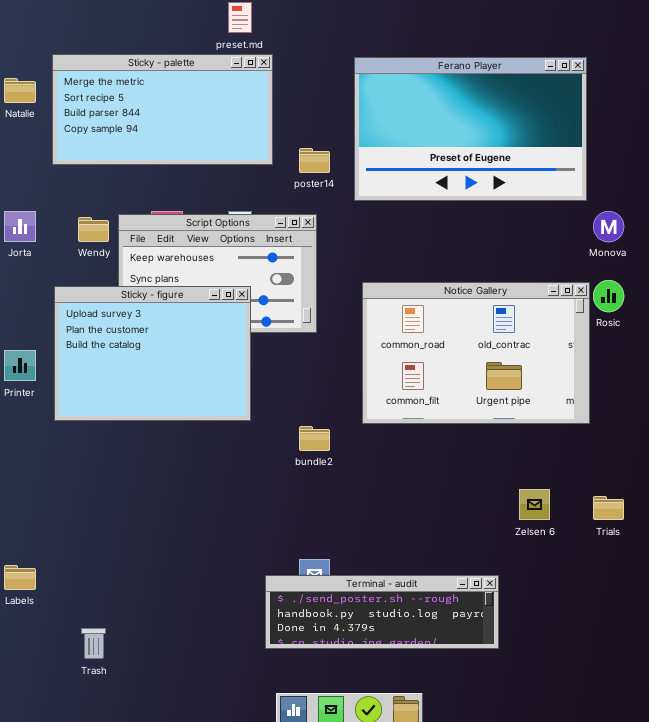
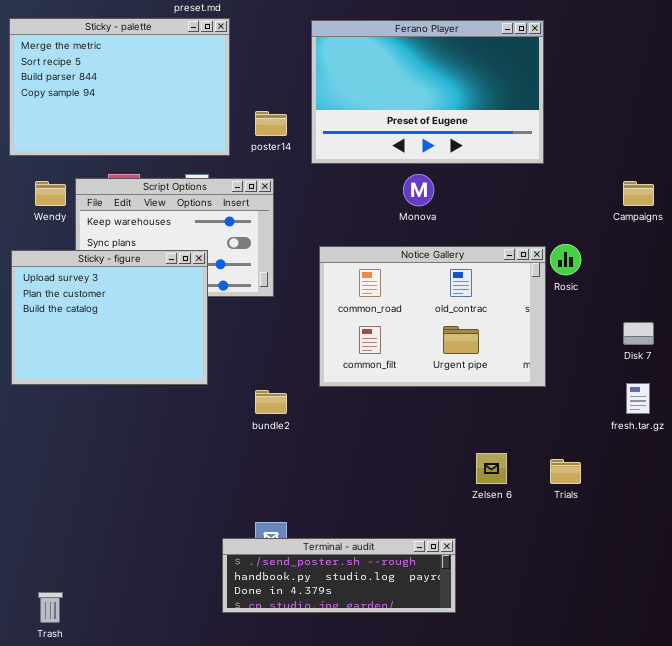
Sticky - palette: [52,54,273,165] -> [9,18,230,156], resized
Monova: [593,211,624,242] -> [403,174,434,206], moved

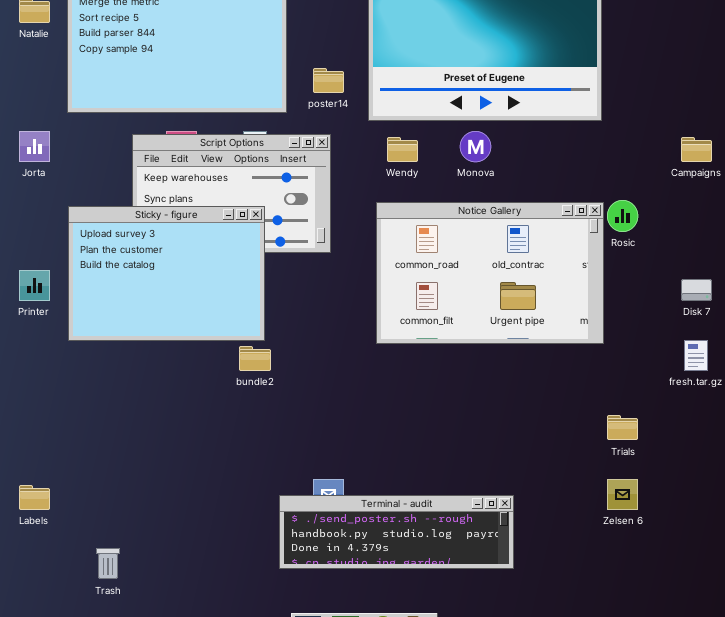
Wendy: [35,181,66,206] -> [387,137,418,162], moved
bundle2: [255,390,287,414] -> [239,346,271,371], moved
Zelsen 6: [476,453,507,484] -> [607,479,638,510], moved

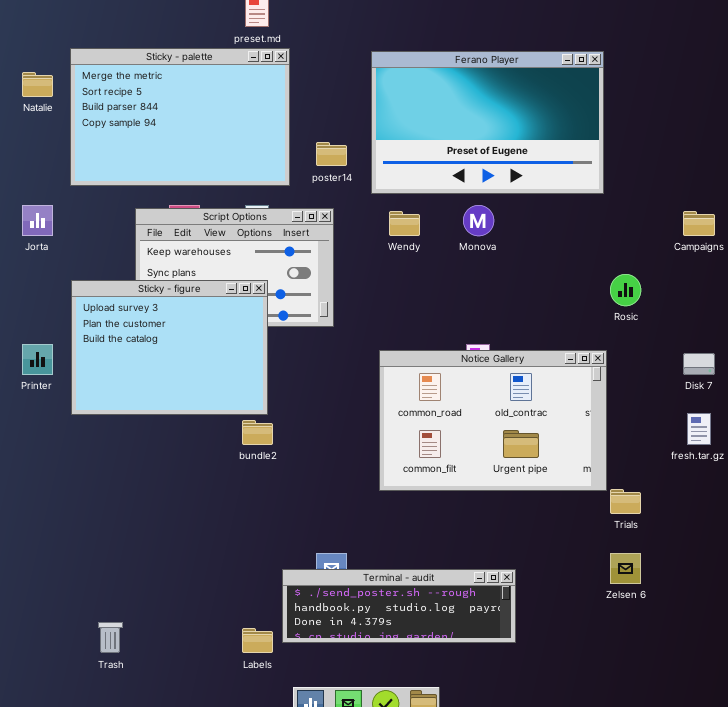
Notice Gallery: [376,202,604,344] -> [379,350,607,491], moved
Labels: [19,485,50,510] -> [242,628,273,653], moved

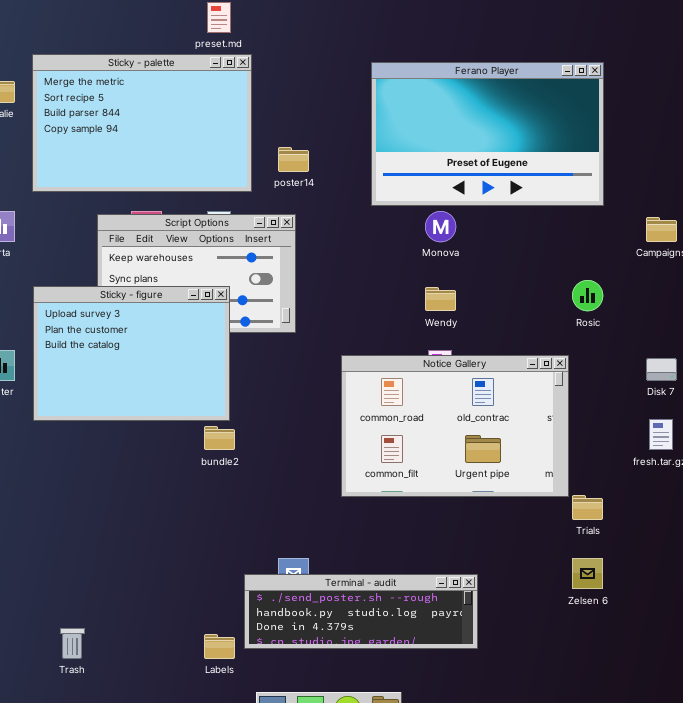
Ferano Player: [371,51,604,194] -> [371,62,604,206], moved
Wendy: [389,211,420,236] -> [425,287,456,311], moved

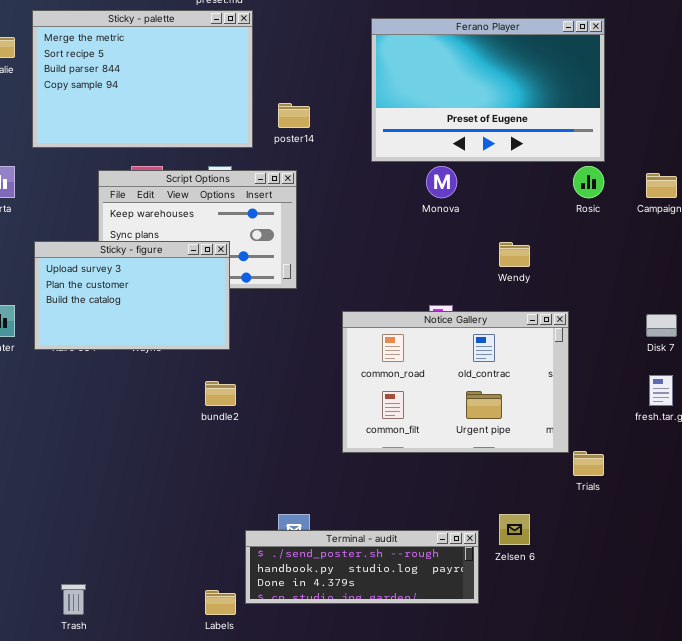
Rosic: [572,280,603,311] -> [573,166,604,198], moved
Sticky - figure: [33,286,230,421] -> [34,241,230,350], resized
Wendy: [425,287,456,311] -> [499,242,530,267], moved
Zelsen 6: [572,558,603,589] -> [499,514,530,545], moved

